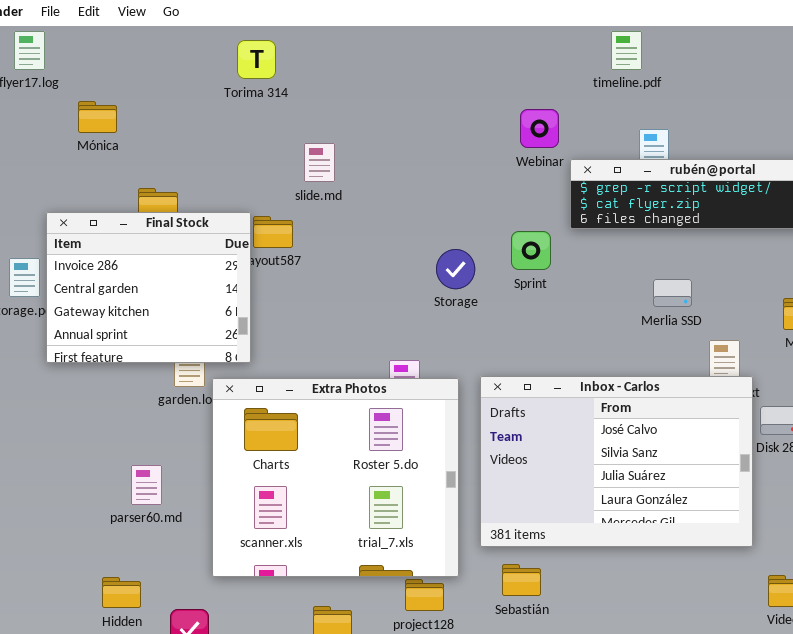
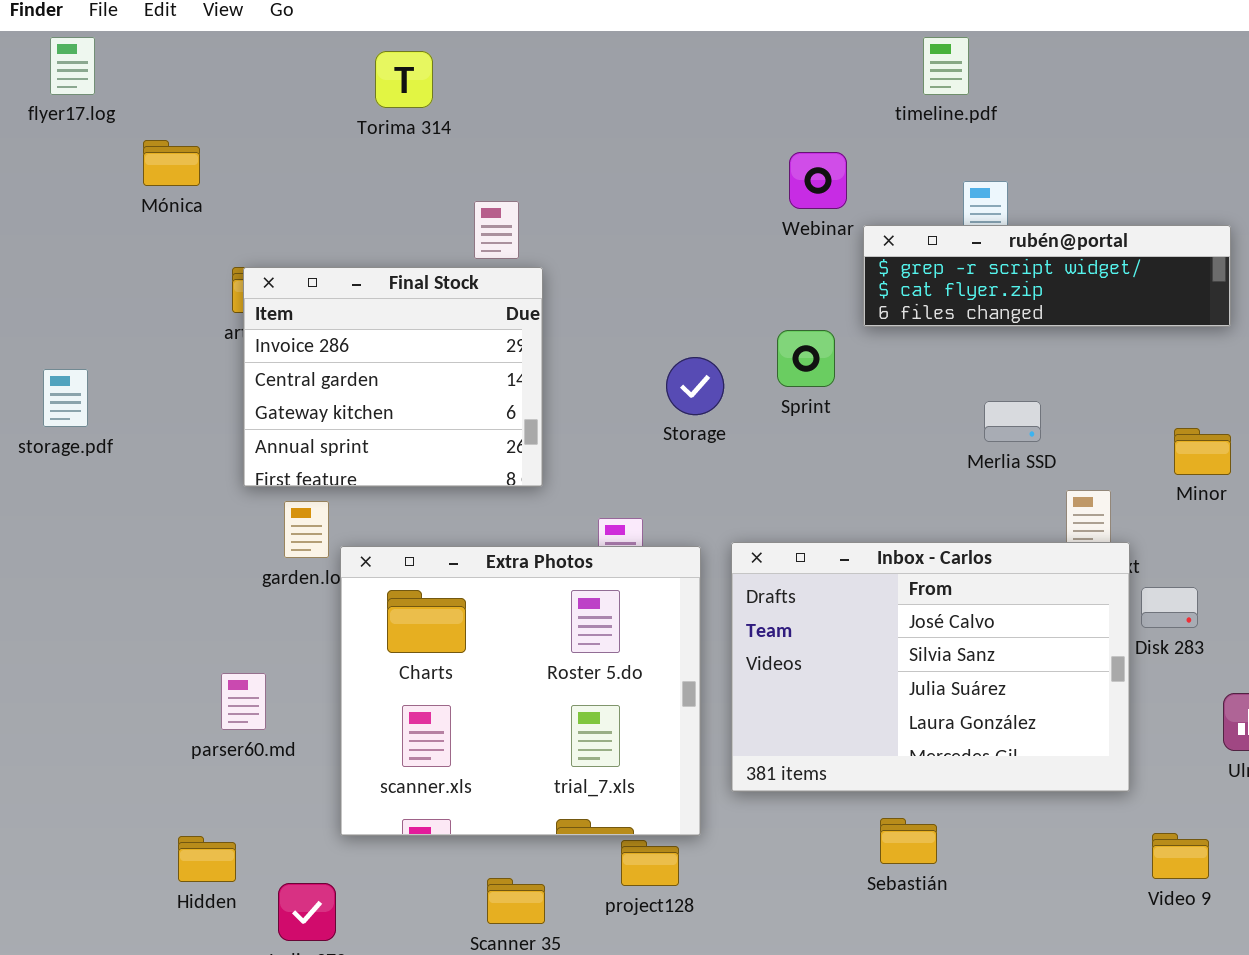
Final Stock: [46,212,251,363] -> [243,267,543,487], moved
Sebastián: [502,564,541,596] -> [880,818,937,864], moved

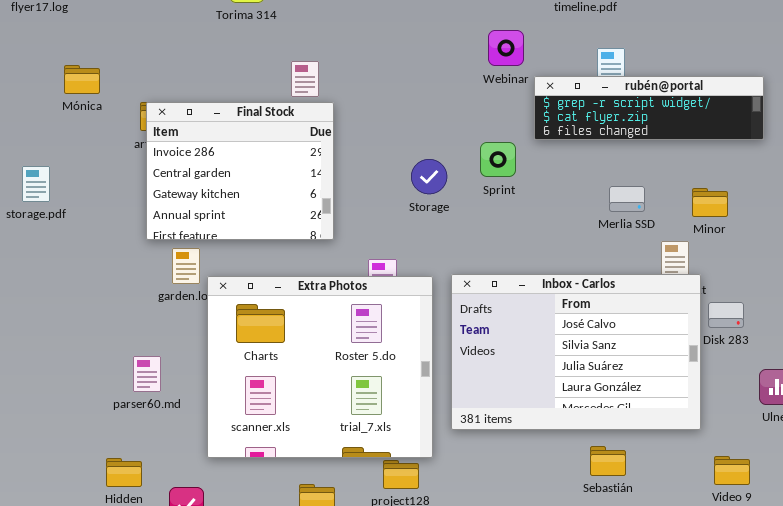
Mónica: [143,140,200,186] -> [64,65,100,94], moved
Minor: [1174,428,1231,475] -> [692,188,728,217], moved
Sebastián: [880,818,937,864] -> [590,446,626,476], moved

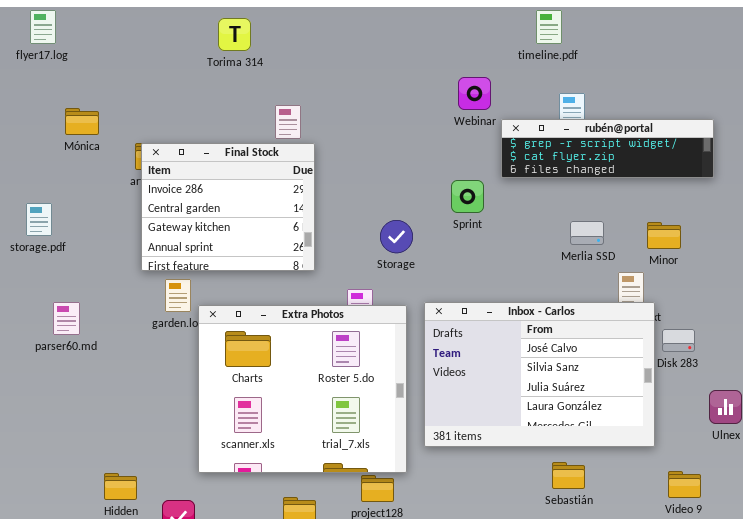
Storage: [411,159,447,194] -> [380,220,413,253], moved
parser60.md: [133,356,161,392] -> [53,302,80,335], moved

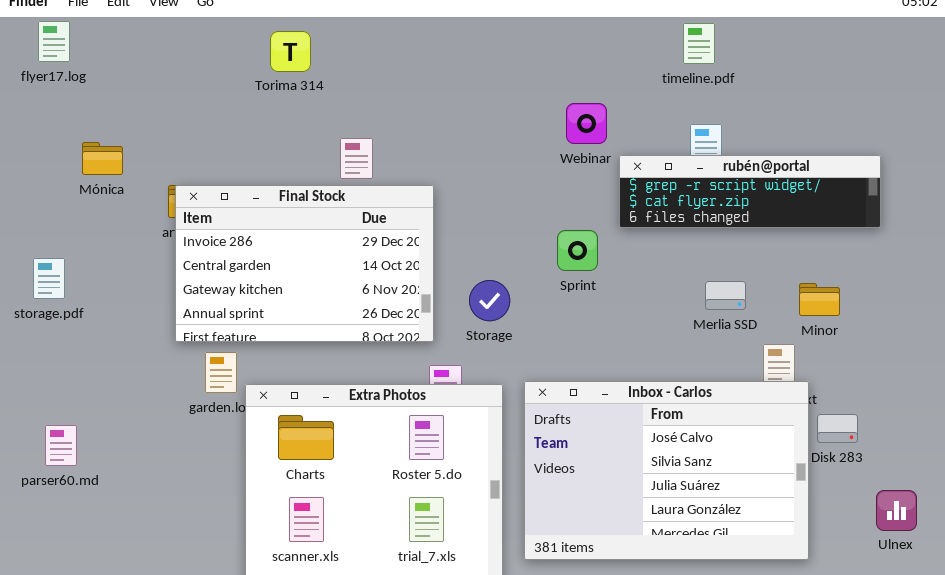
timeline.pdf: [536,10,562,44] -> [683,23,715,64], moved
Final Stock: [141,143,315,271] -> [175,185,434,342], resized
parser60.md: [53,302,80,335] -> [45,425,77,466], moved

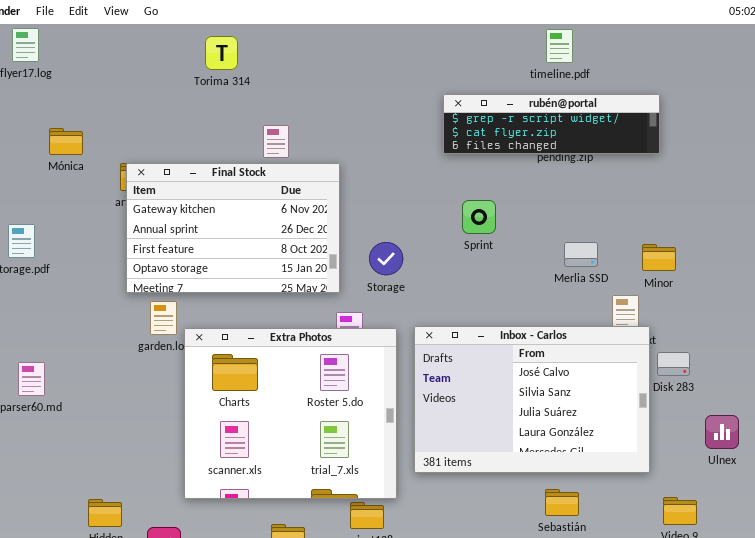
rubén@portal: [619,155,881,228] -> [443,94,660,154], moved
Final Stock: [175,185,434,342] -> [126,163,340,293], scrolled down 2 rows
Sprint: [557,230,598,271] -> [462,200,496,234], moved

